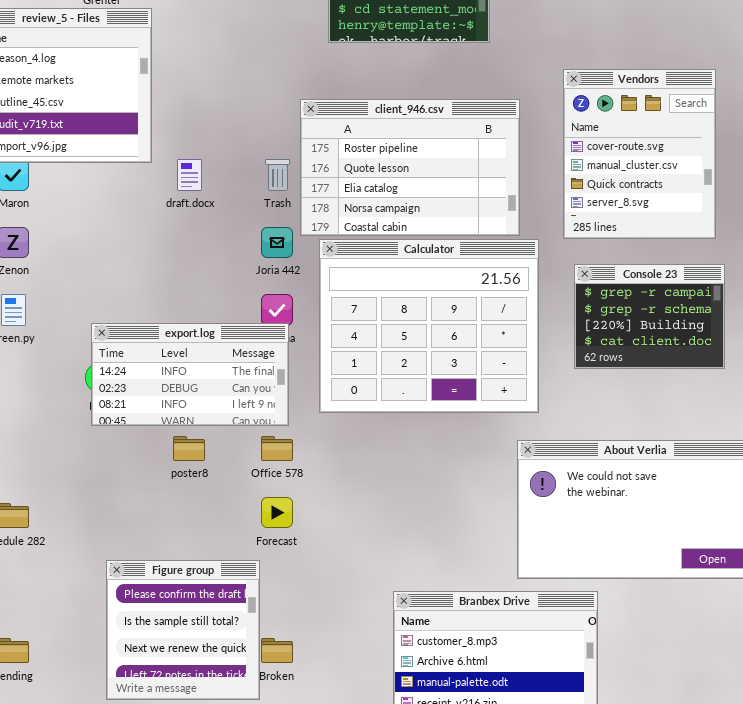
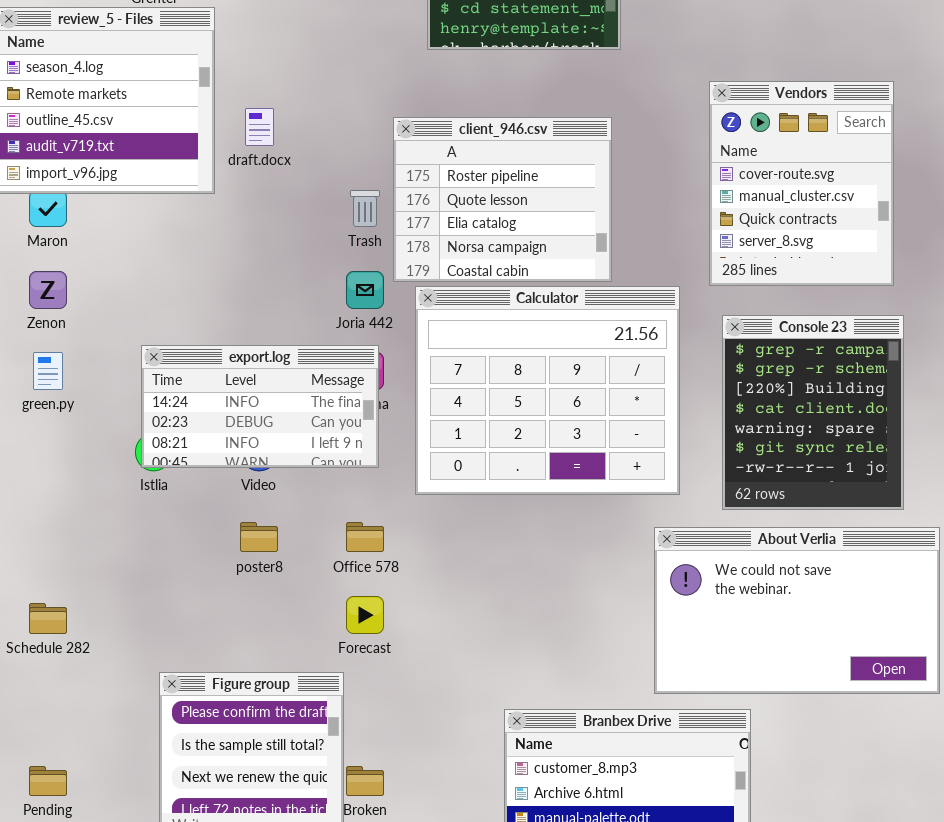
client_946.csv: [300,99,520,236] -> [393,117,612,282], resized
draft.docx: [177,159,202,191] -> [245,108,274,146], moved
Console 23: [574,264,725,369] -> [722,315,904,510], resized
export.log: [91,323,289,426] -> [141,345,379,468], moved

